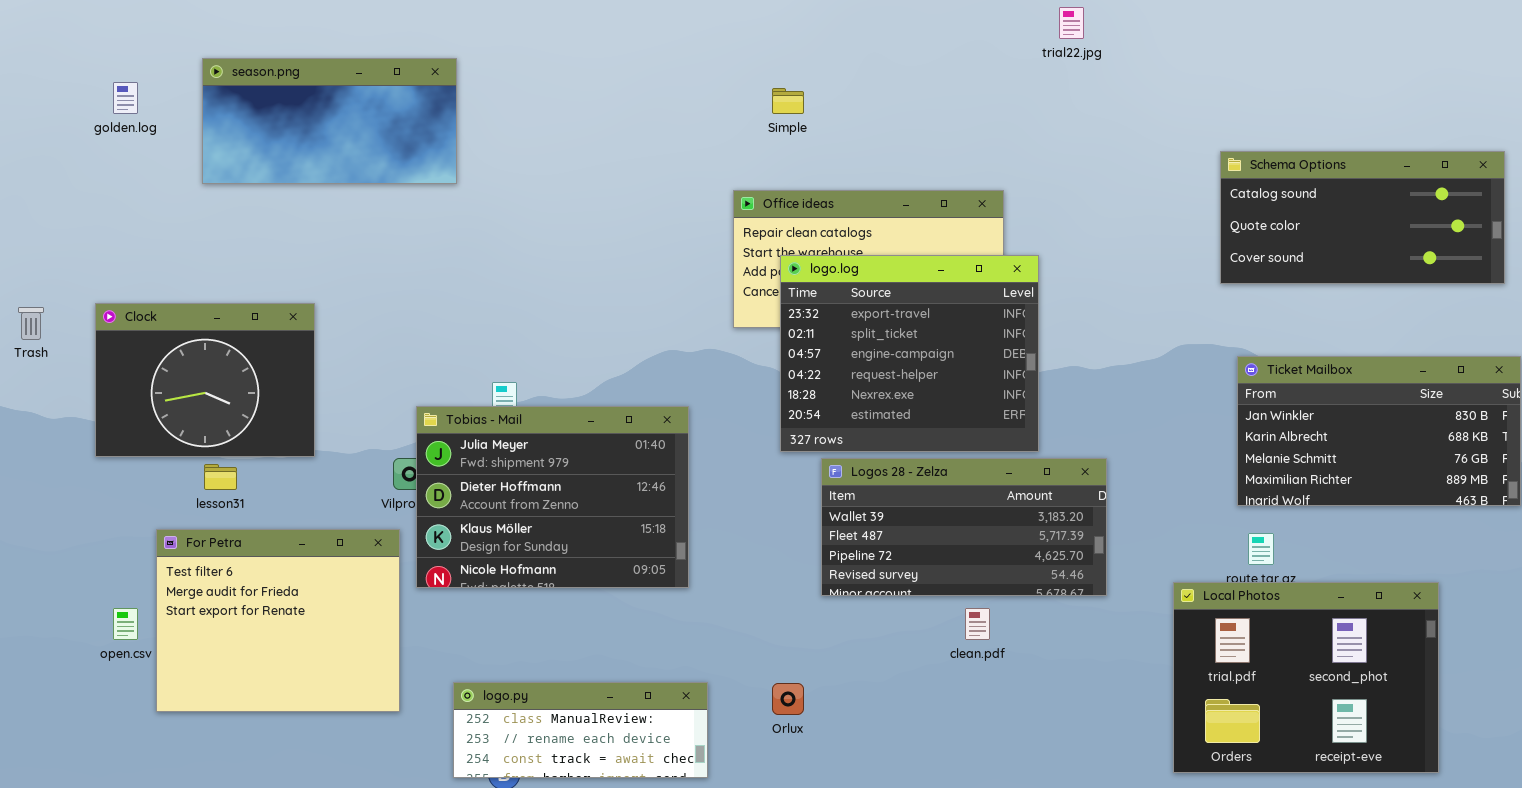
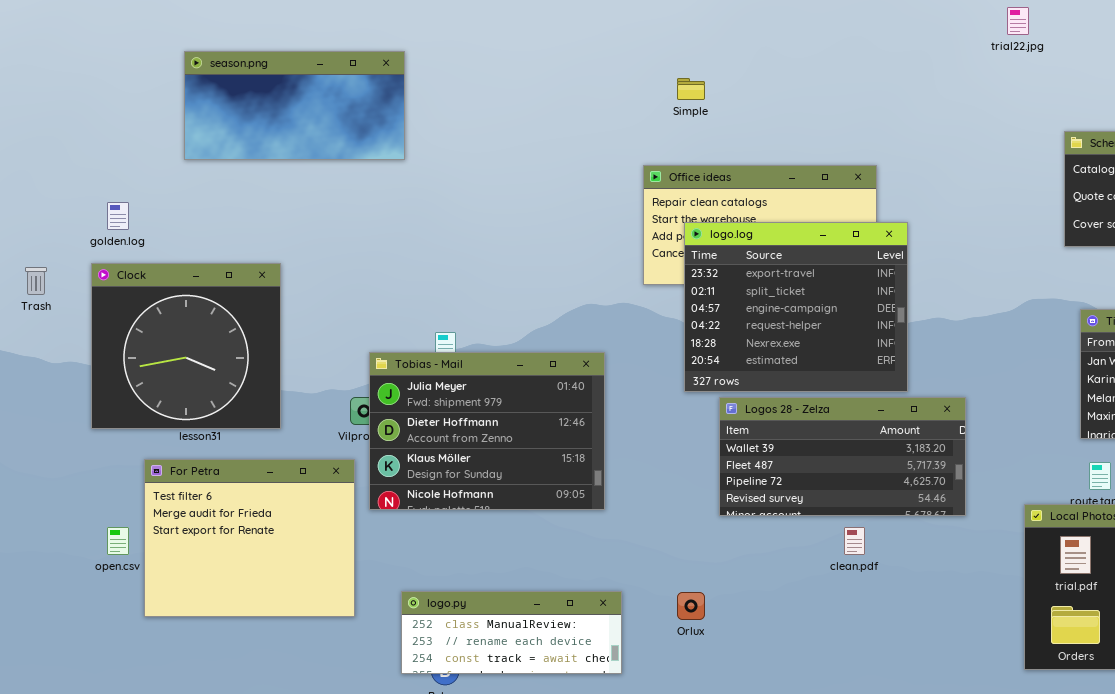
trial22.jpg: [1059,7,1084,39] -> [1007,7,1029,35], moved
golden.log: [113,82,138,114] -> [107,202,129,230], moved
Clock: [95,303,315,457] -> [91,263,281,429], resized

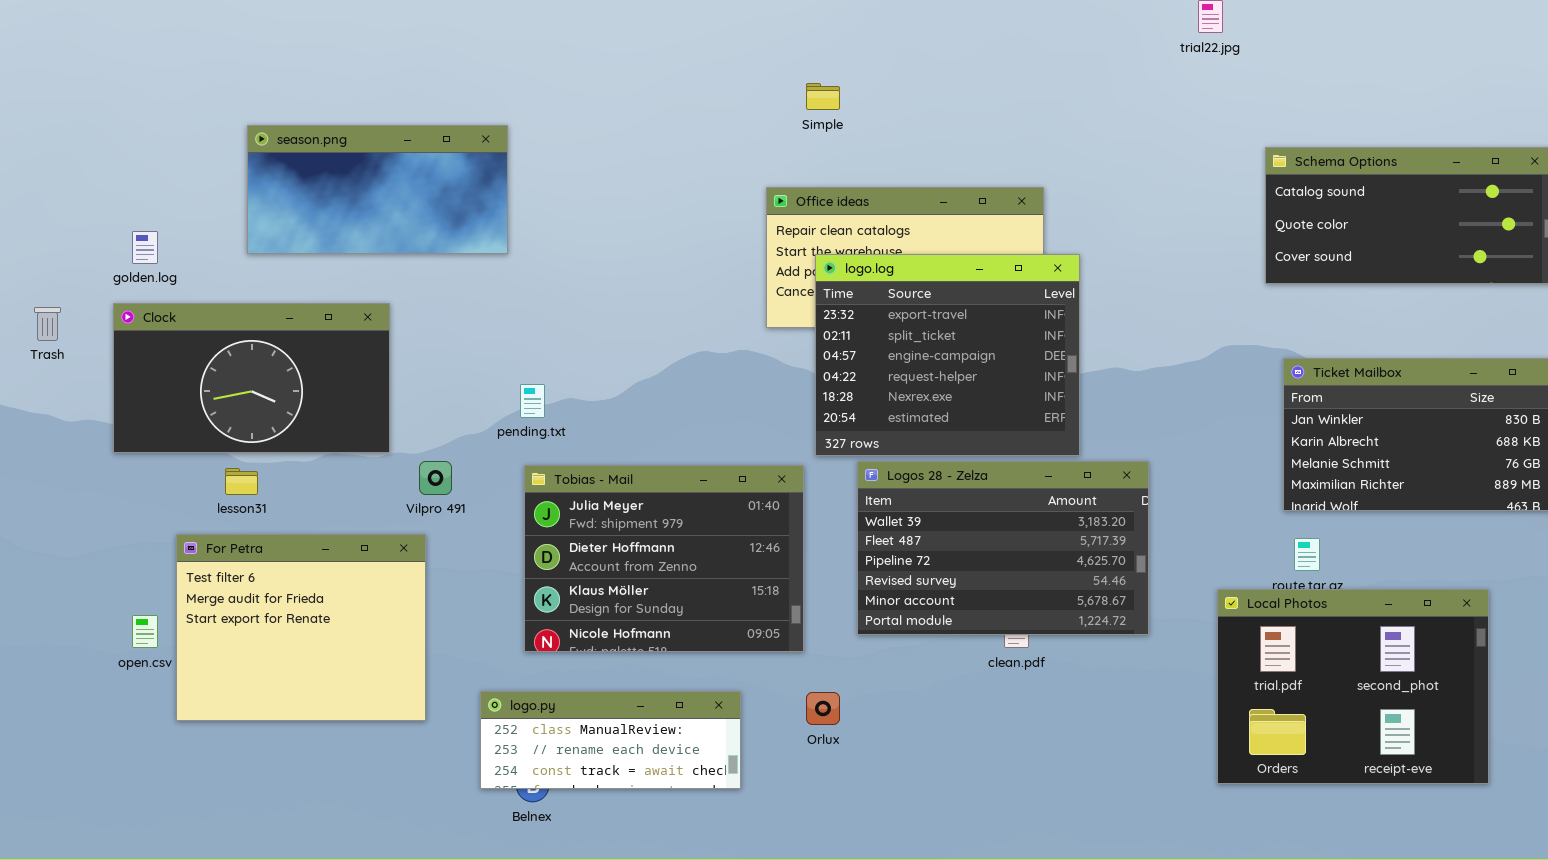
season.png: [184,51,405,160] -> [247,125,508,254], moved
Clock: [91,263,281,429] -> [113,303,390,453], resized
Tobias - Mail: [369,352,605,510] -> [524,465,804,652], moved
Logos 28 - Zelza: [719,397,966,516] -> [857,461,1149,635], resized

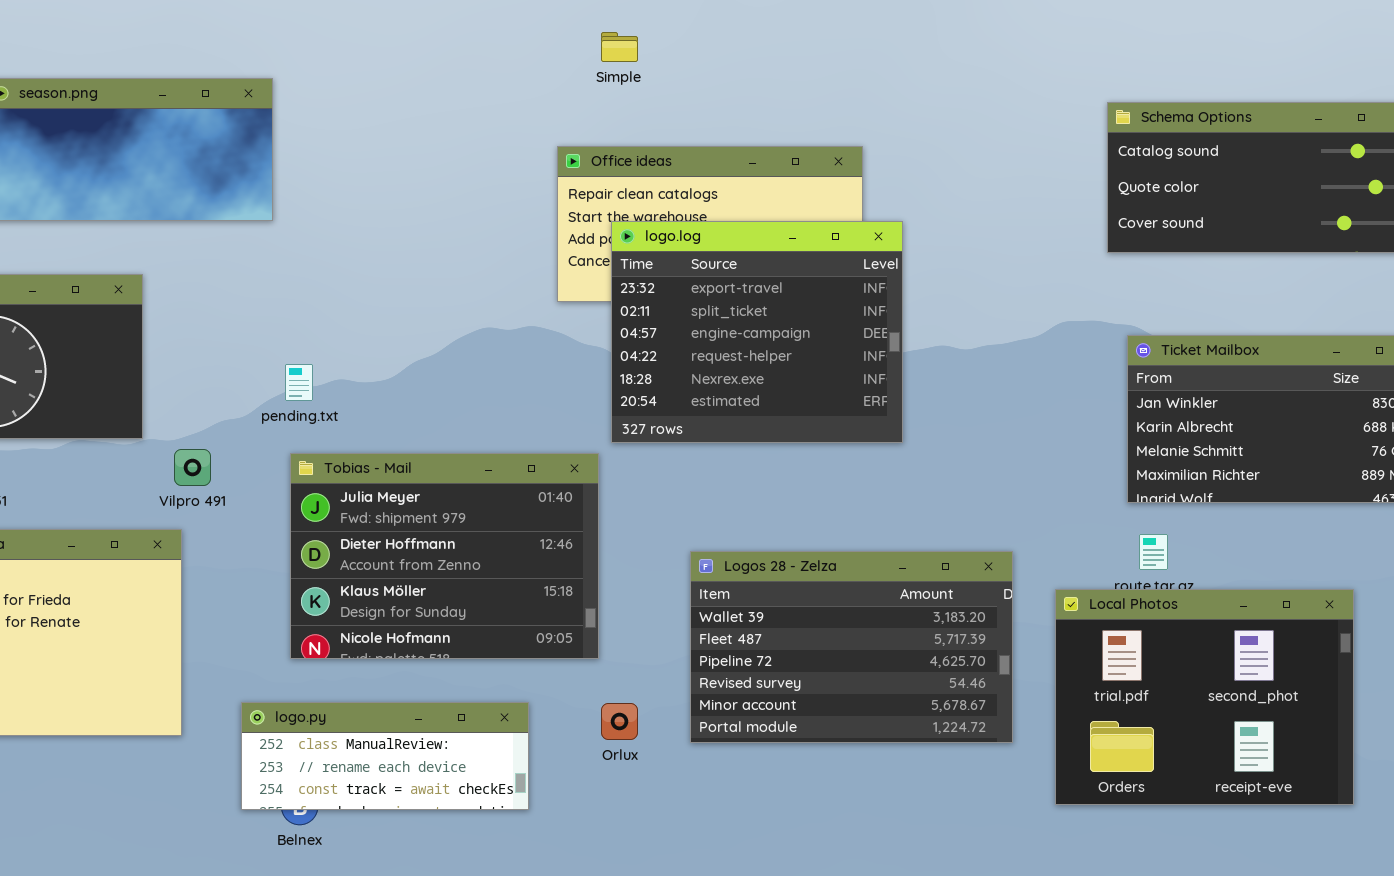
Logos 28 - Zelza: [857,461,1149,635] -> [690,551,1013,743], moved

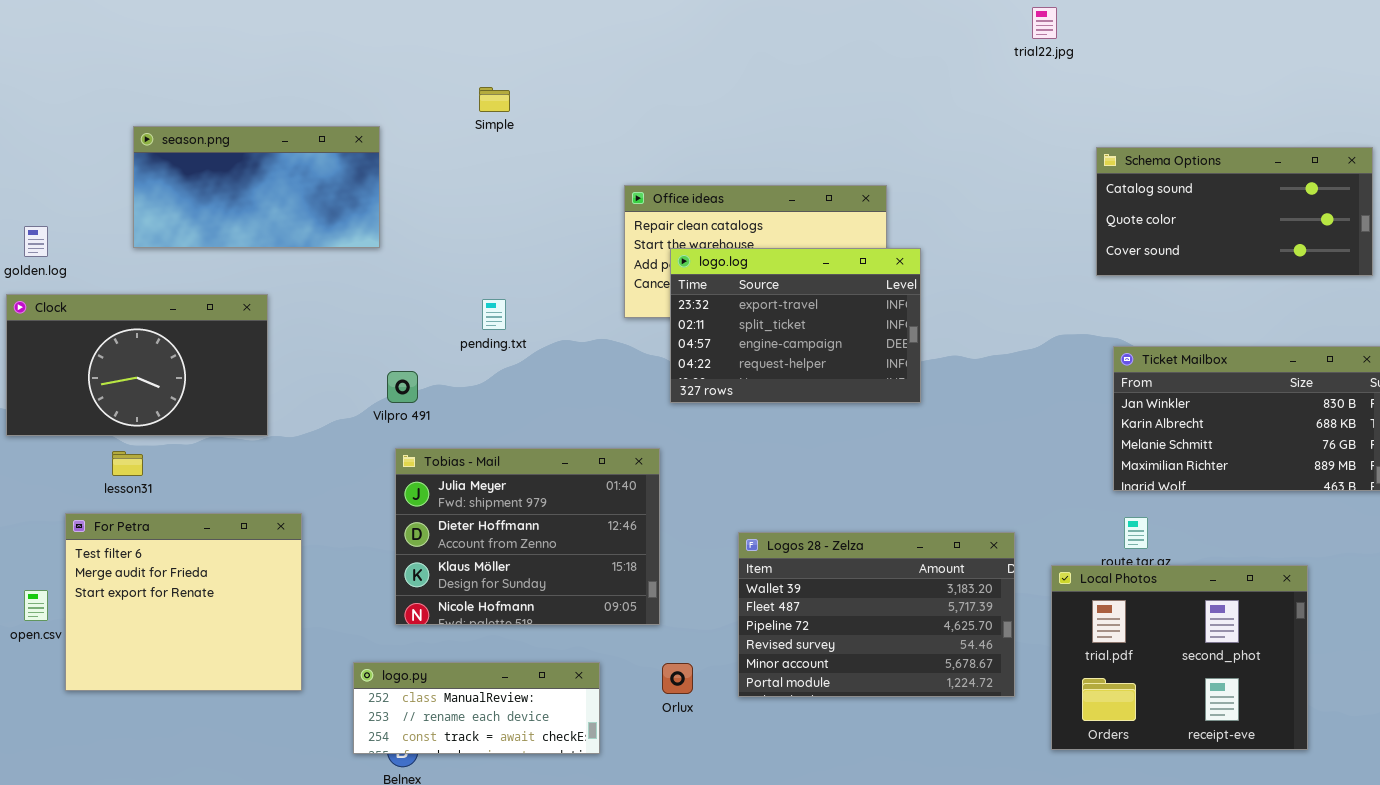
Simple: [601,32,638,62] -> [479,87,510,112], moved
logo.log: [611,221,903,443] -> [670,248,921,403], resized
pending.txt: [285,364,313,401] -> [482,299,506,330], moved
Vilpro 491: [174,449,211,486] -> [387,371,418,403], moved

